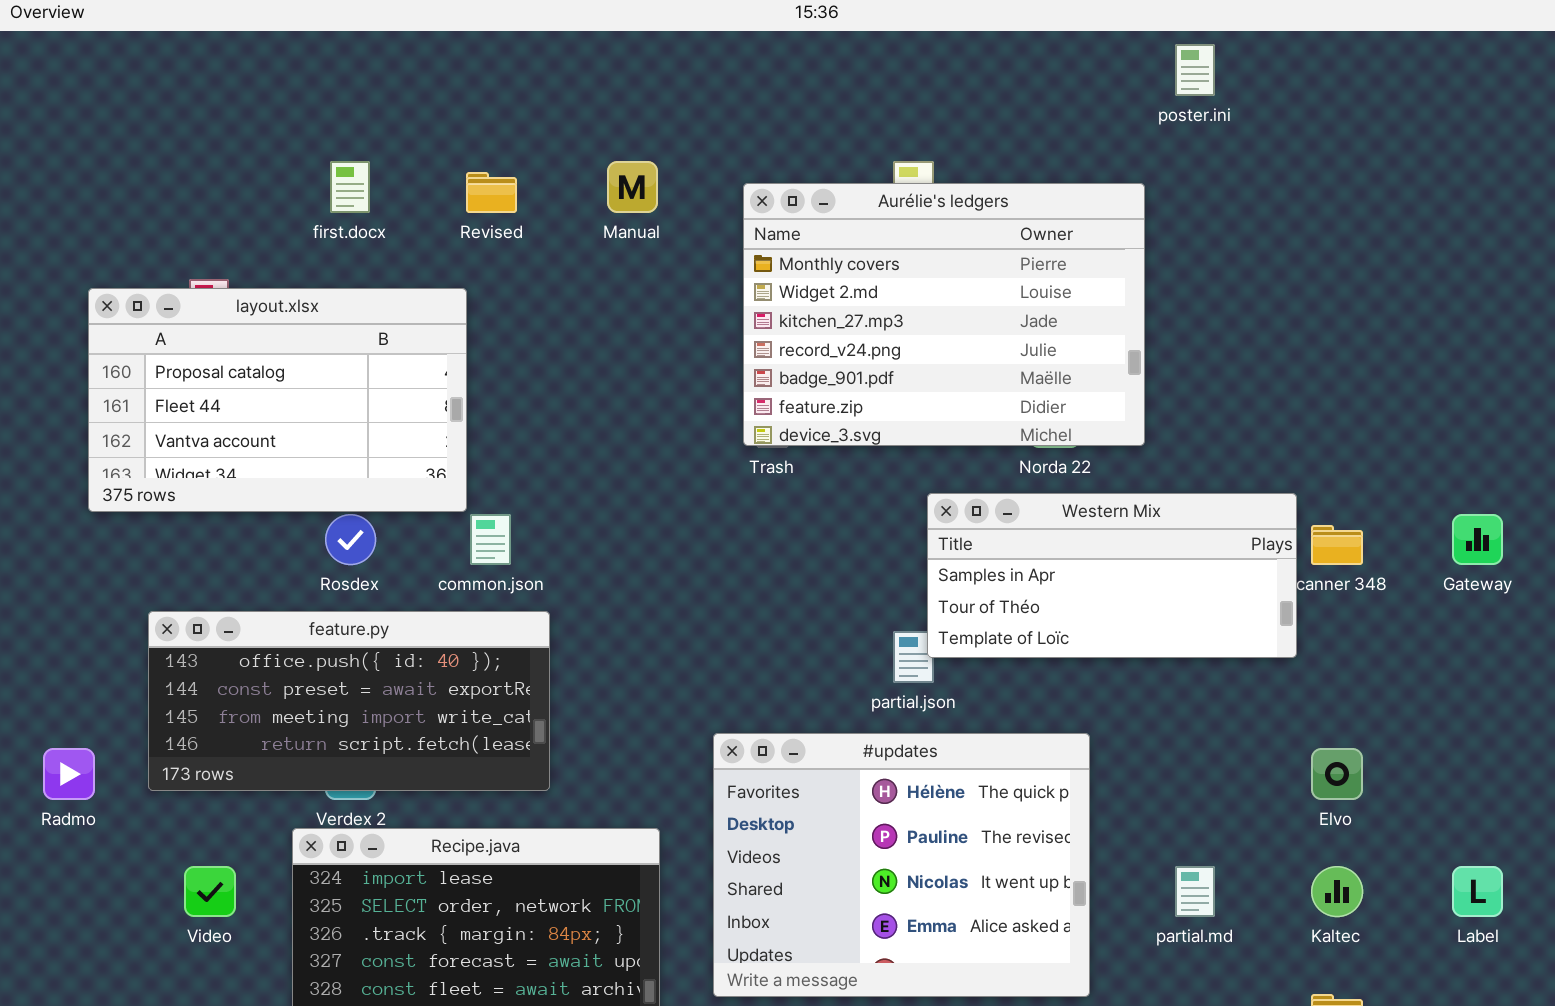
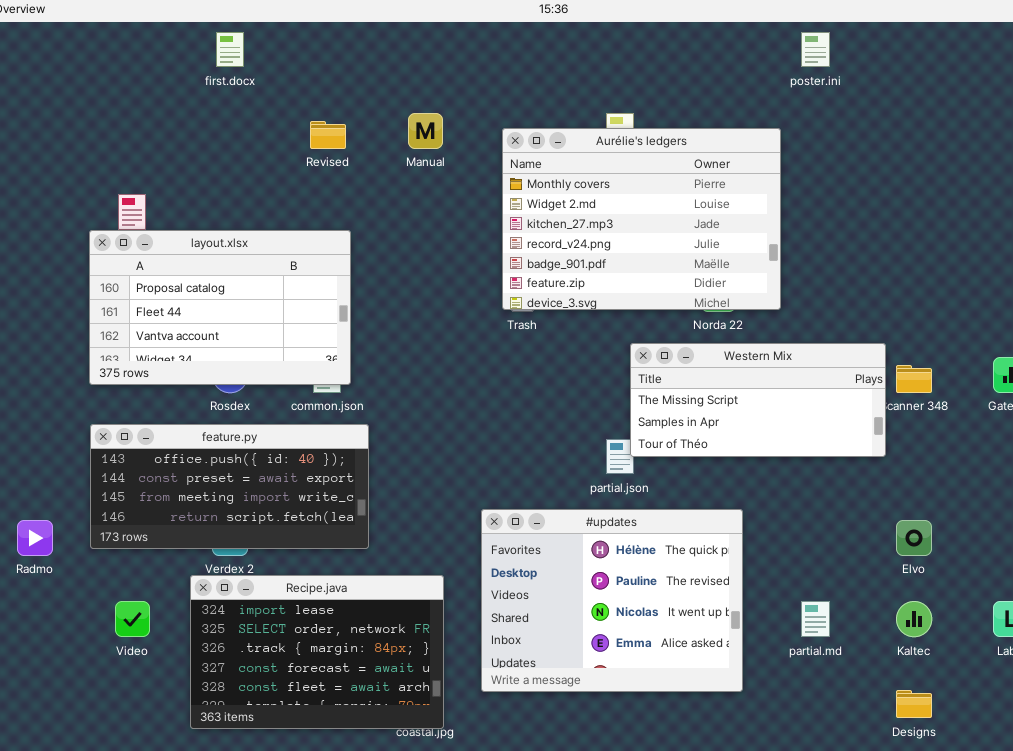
first.docx: [330,161,370,213] -> [216,32,244,67], moved
layout.xlsx: [88,288,467,512] -> [89,230,351,385], moved
Western Mix: [927,493,1297,658] -> [630,343,886,457], scrolled up 1 row

